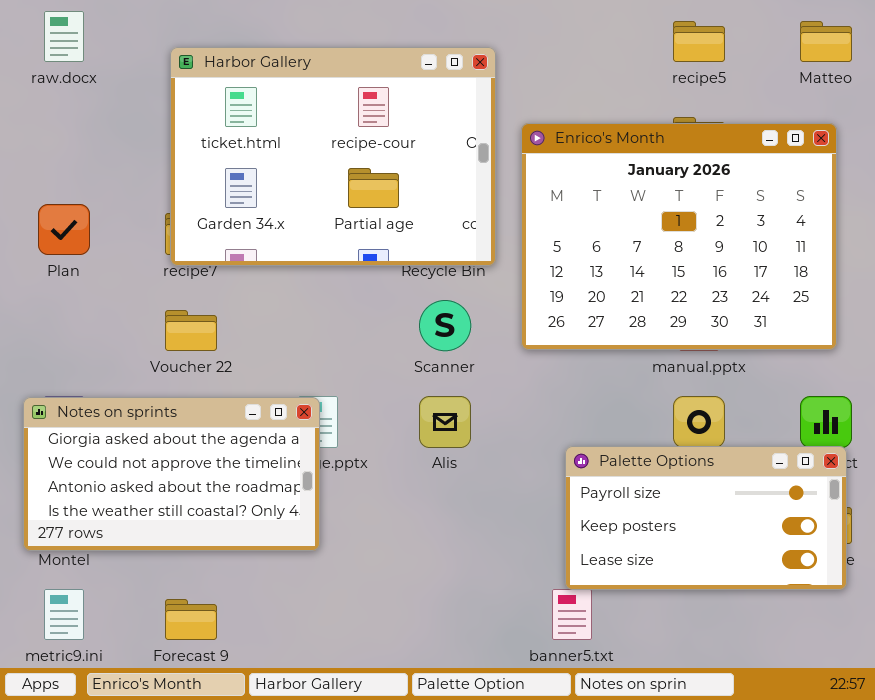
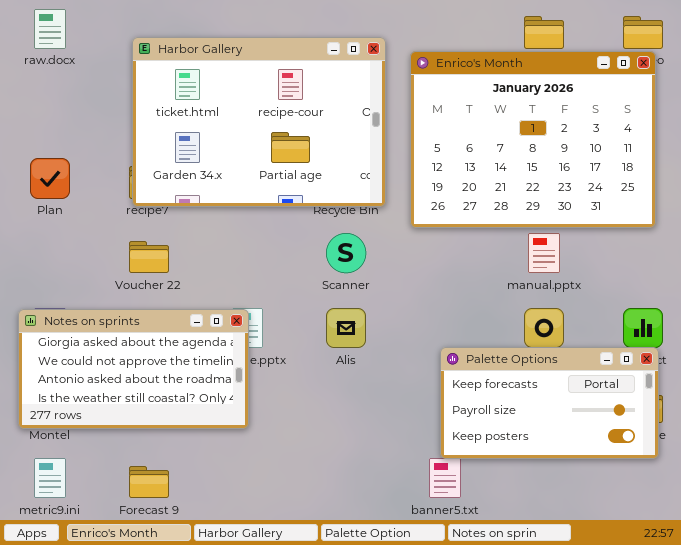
Enrico's Month: [521,123,837,350] -> [410,51,656,228], moved
Palette Options: [565,446,847,590] -> [440,347,659,459], scrolled up 1 row

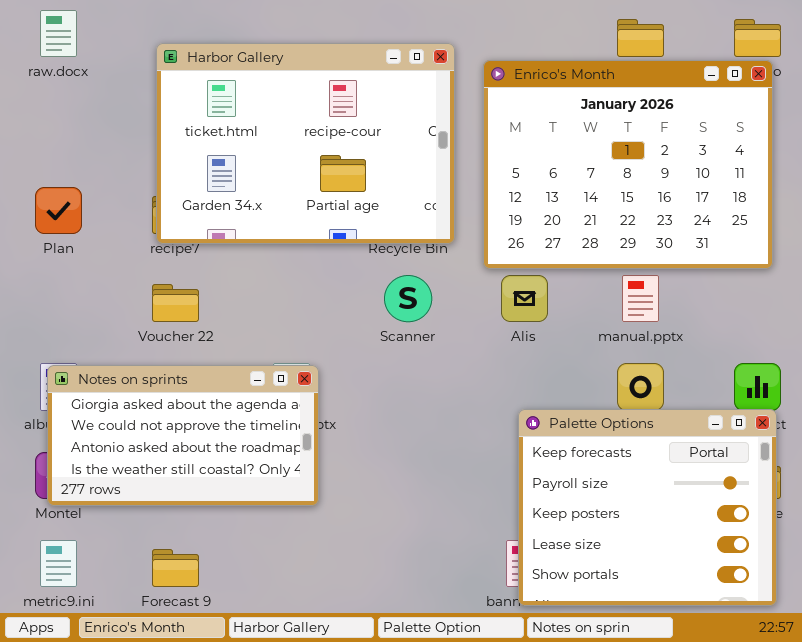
Alis: [326,308,366,348] -> [501,275,548,322], moved
Notes on sprints: [18,309,249,429] -> [47,365,319,506], moved
Palette Options: [440,347,659,459] -> [518,409,777,606], resized

